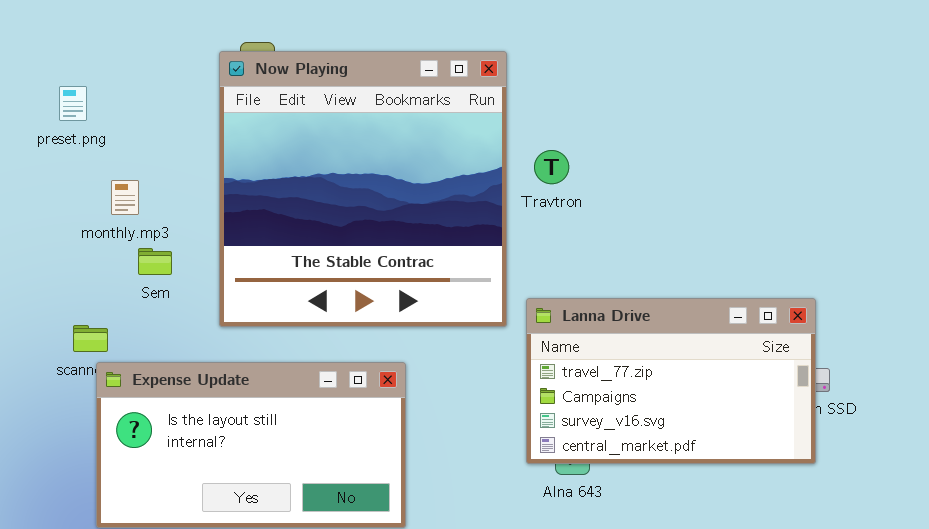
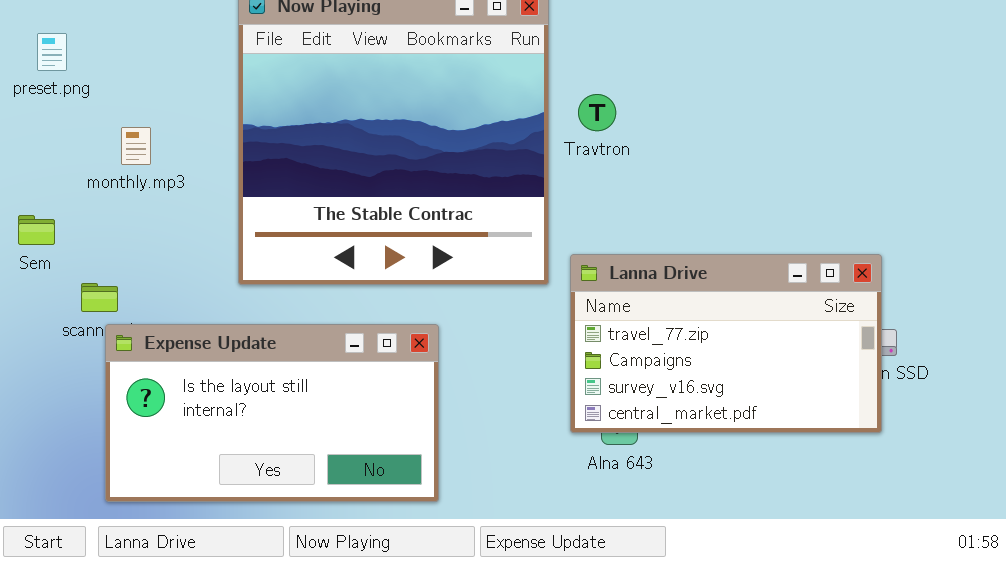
preset.png: [59,86,87,121] -> [37,33,67,71], moved
Sem: [138,248,172,275] -> [18,215,55,245], moved

